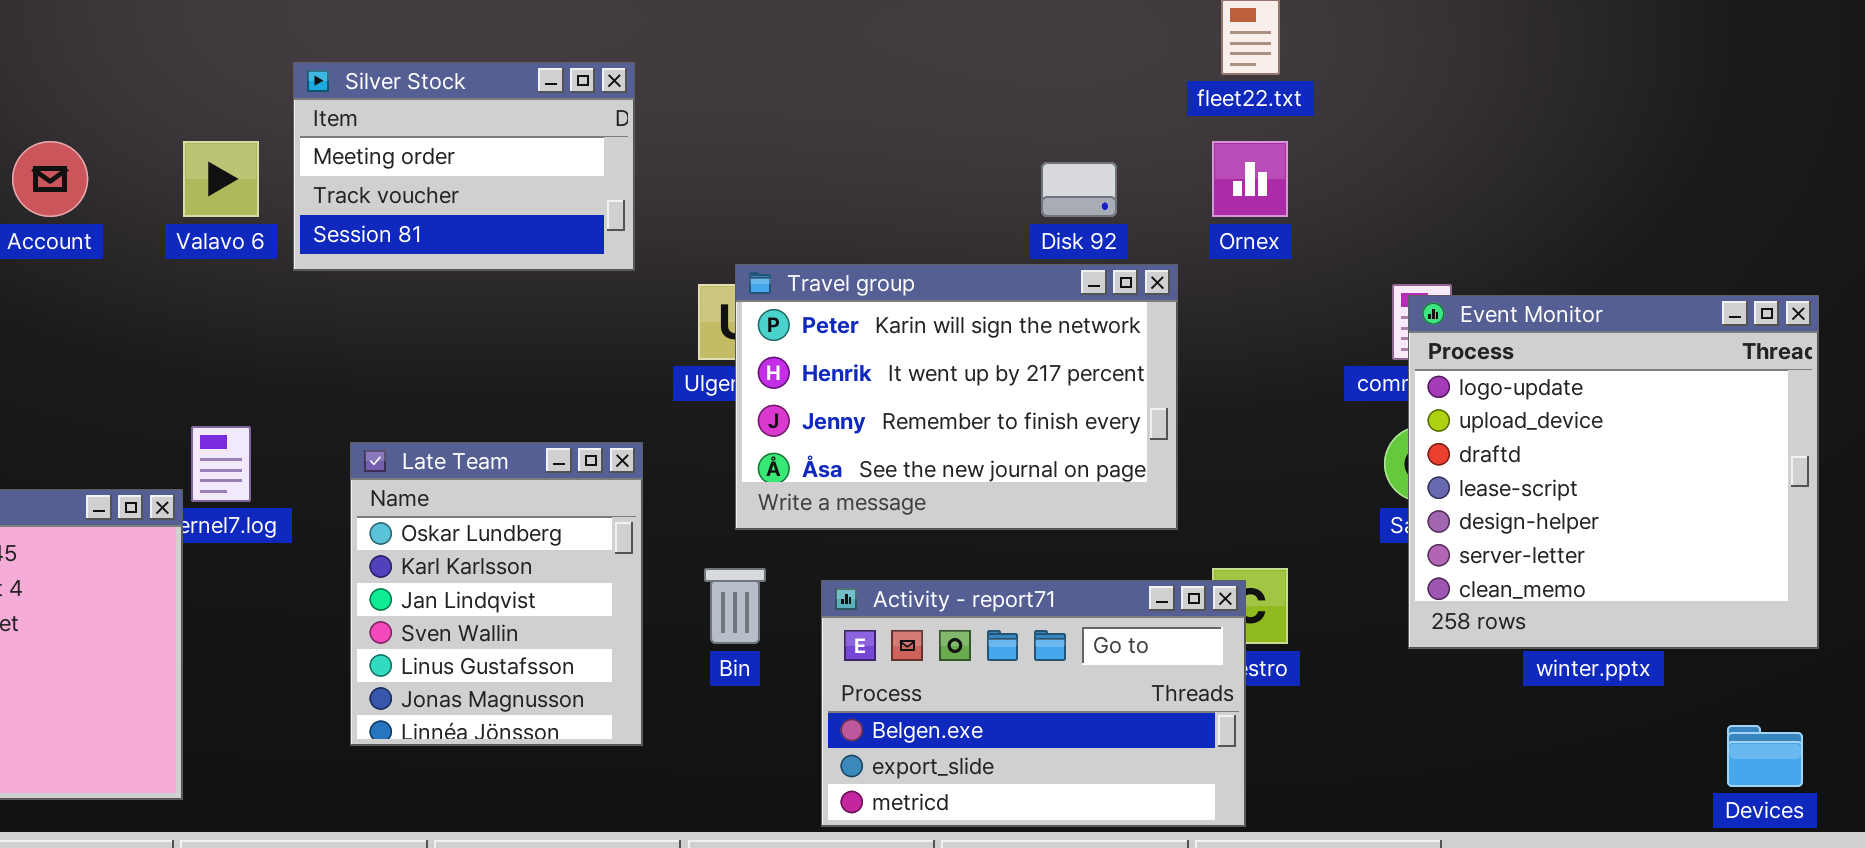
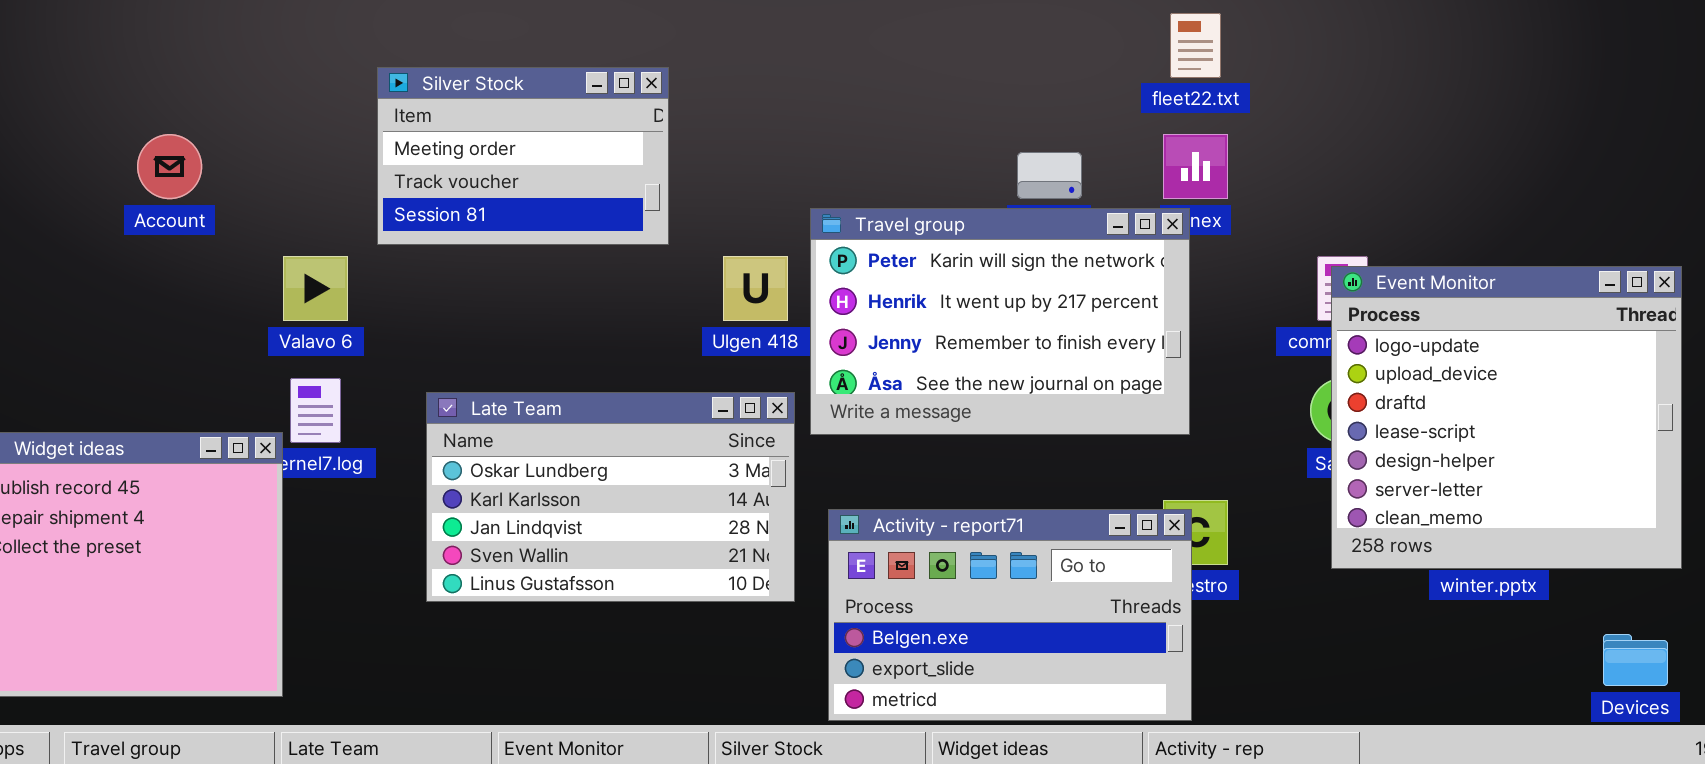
Valavo 6: [183,141,259,217] -> [283,256,348,321], moved
Travel group: [735,264,1178,530] -> [810,208,1190,435], moved
Late Team: [350,442,643,746] -> [426,392,795,602], resized

